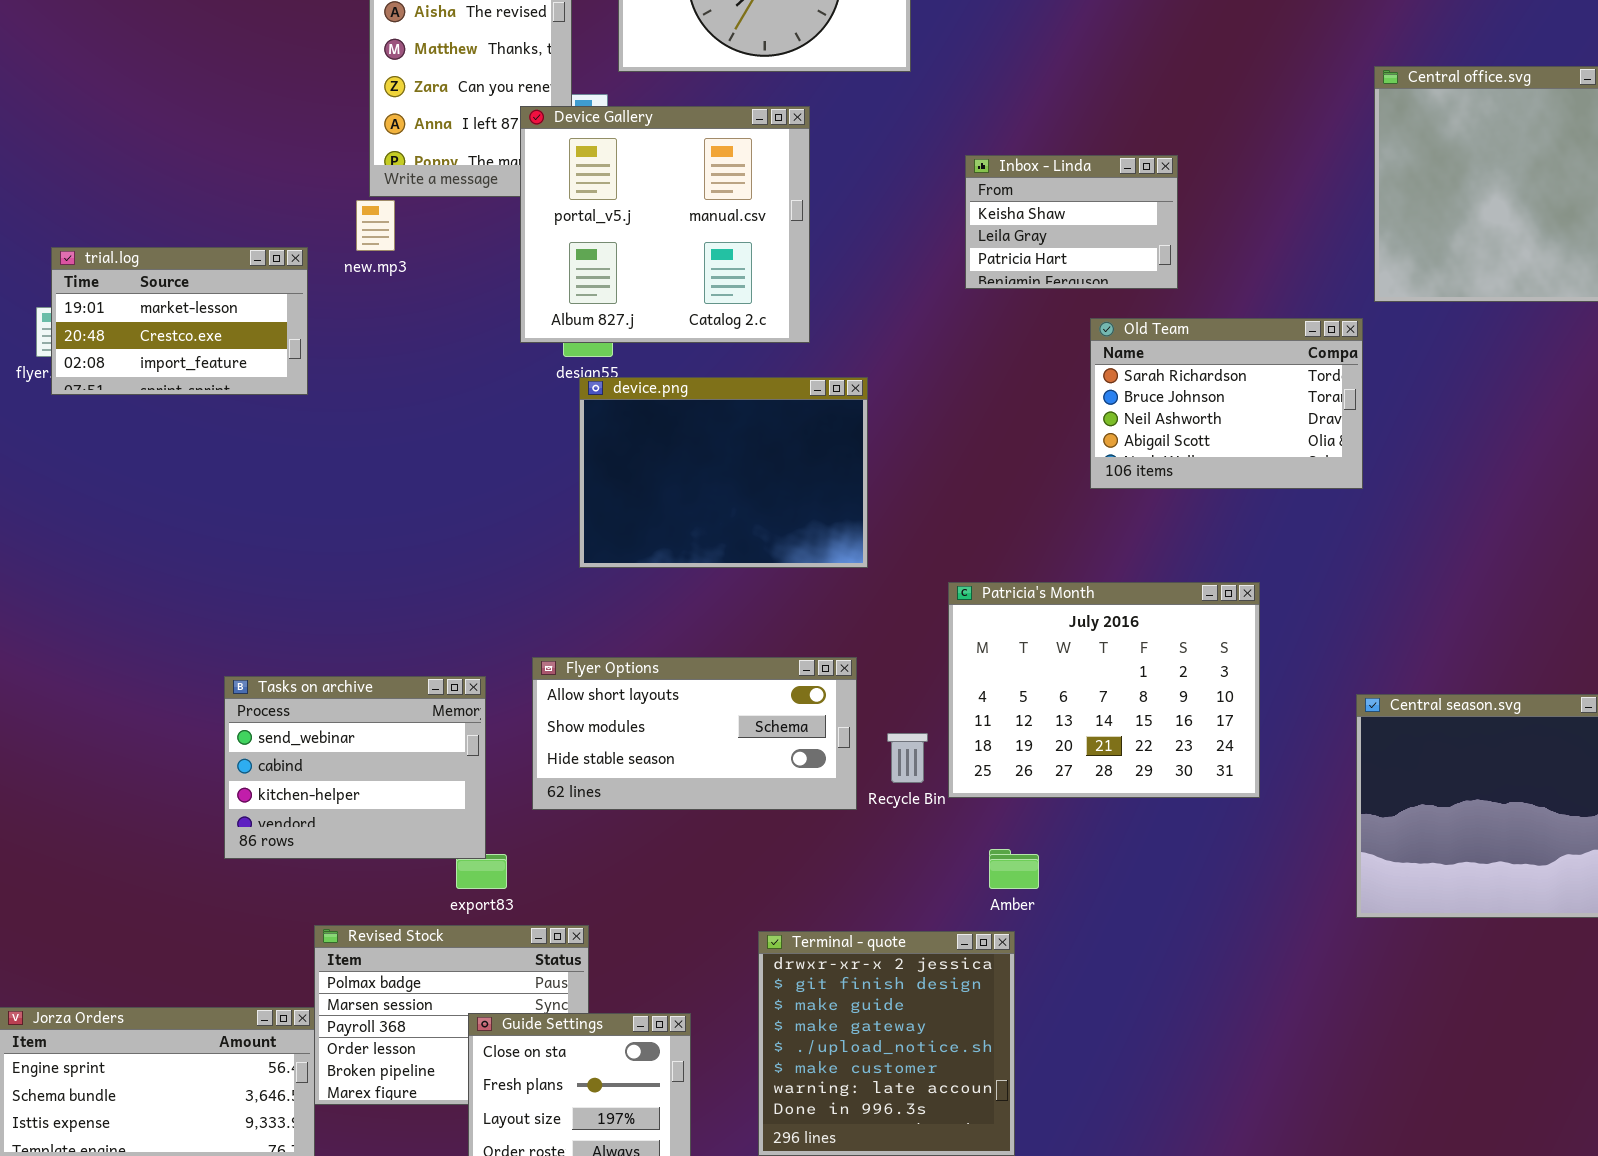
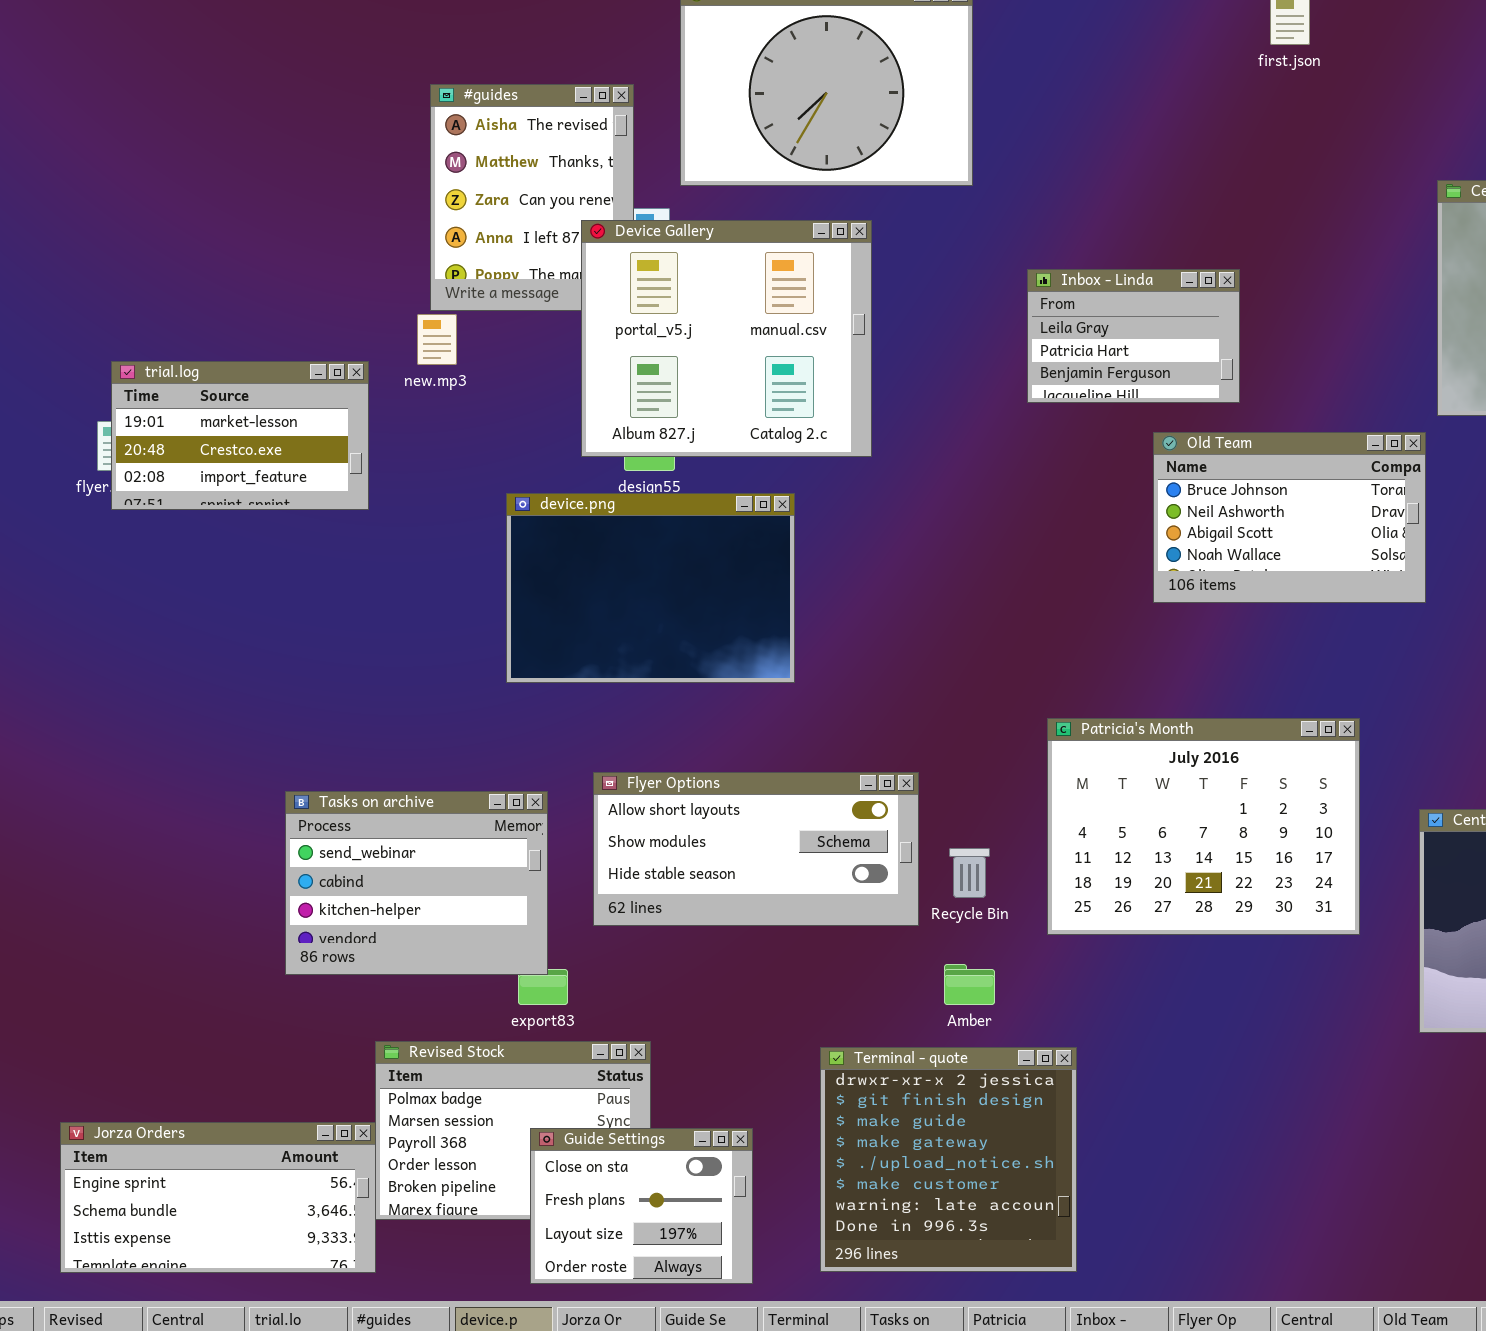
Inbox - Linda: [965,155,1178,289] -> [1027,269,1240,403], scrolled down 1 row
Old Team: [1090,318,1363,489] -> [1153,432,1426,603], scrolled down 1 row
device.png: [579,377,868,568] -> [506,493,795,683], moved
Patricia's Month: [948,582,1260,798] -> [1047,718,1360,935], moved
Amber: [989,849,1039,889] -> [944,964,995,1005], moved

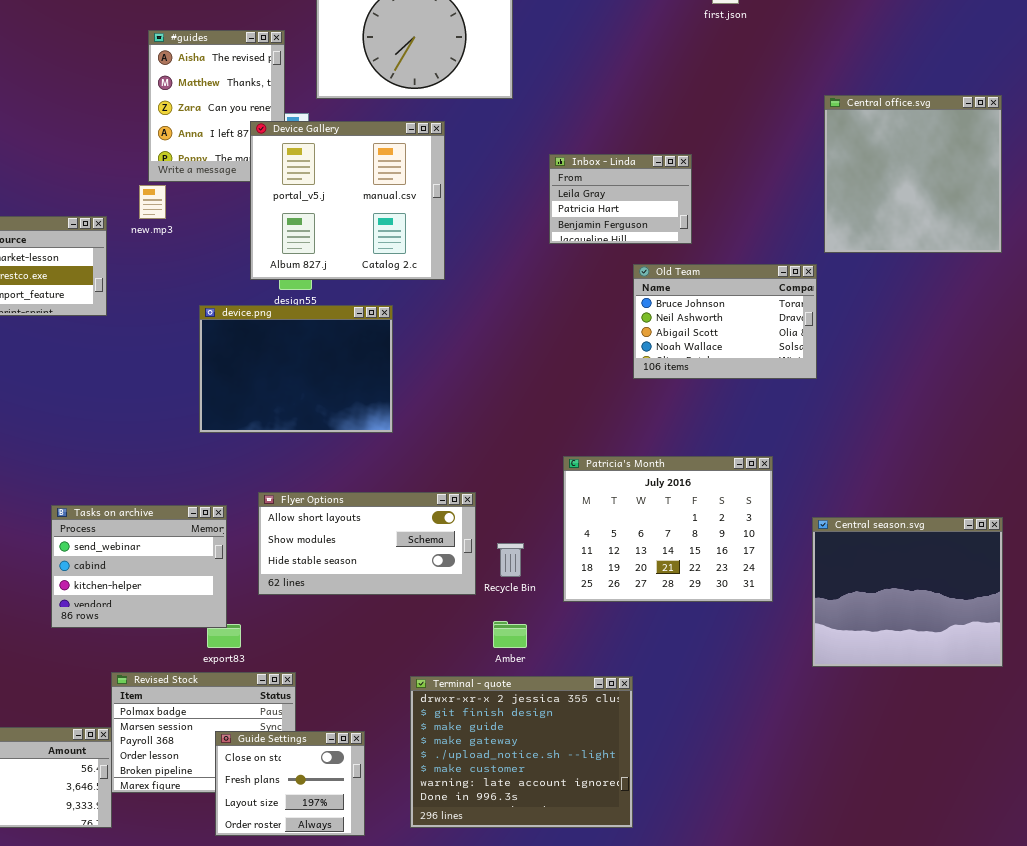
Terminal - quote: [820,1047,1077,1272] -> [410,676,633,828], resized

